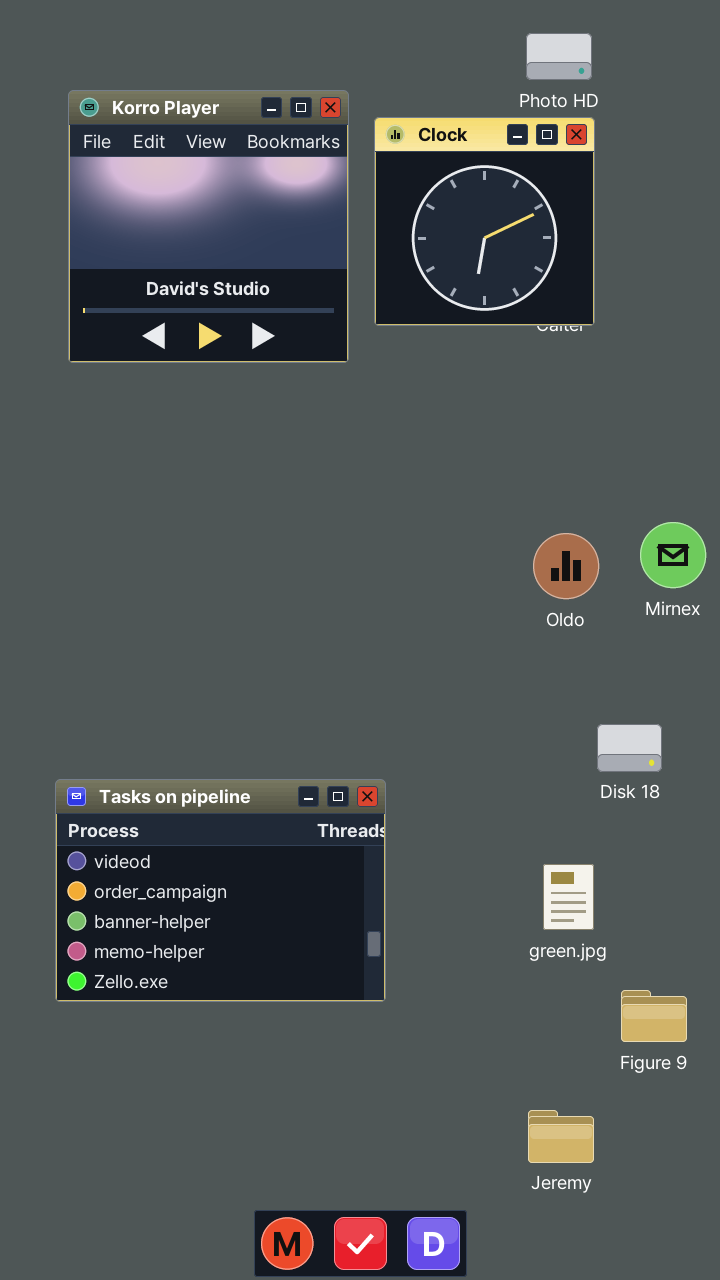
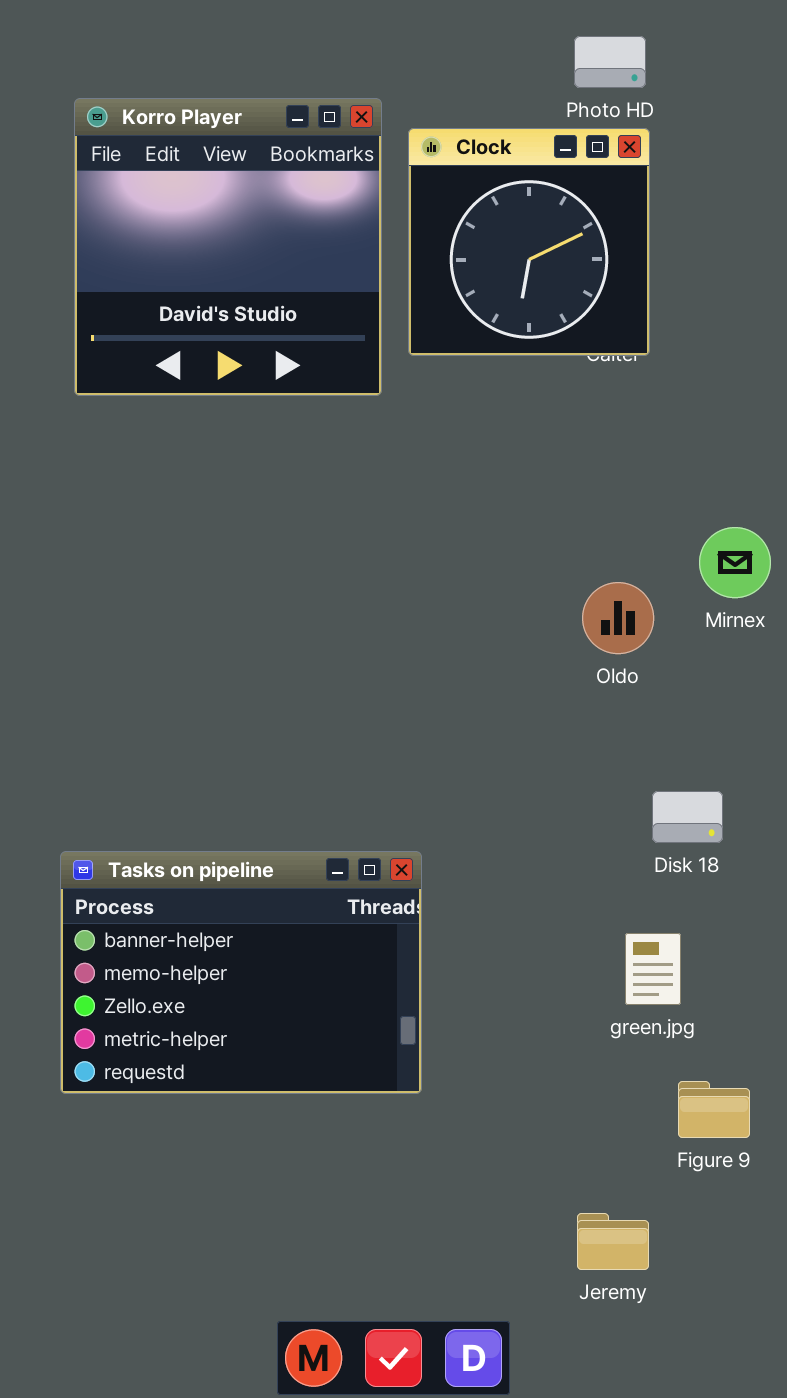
Mirnex: [640,522,706,588] -> [699,527,771,598], moved
Tasks on pipeline: [55,779,386,1002] -> [60,851,422,1094], scrolled down 2 rows
green.jpg: [543,864,594,930] -> [625,933,681,1005], moved

